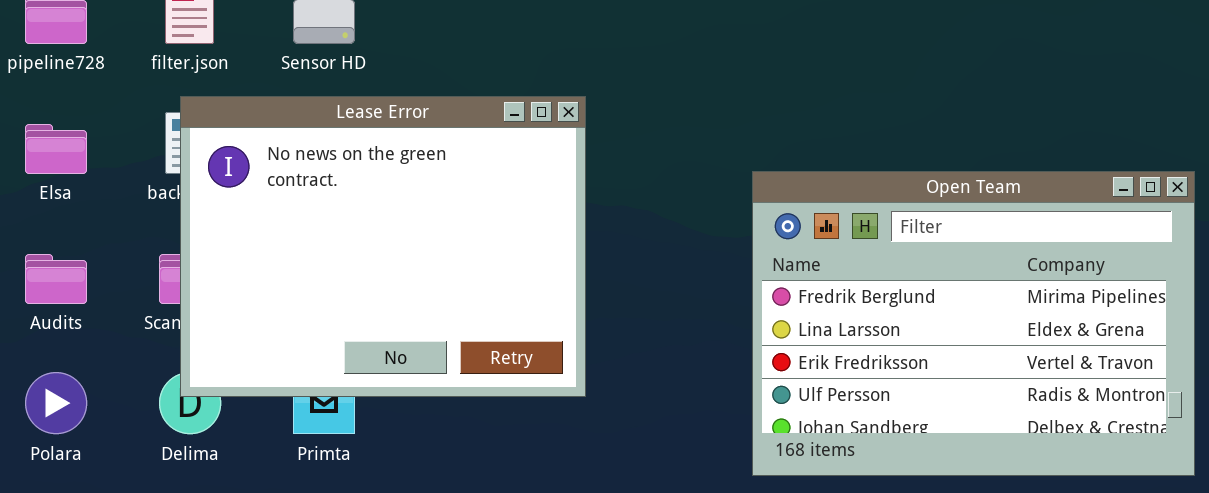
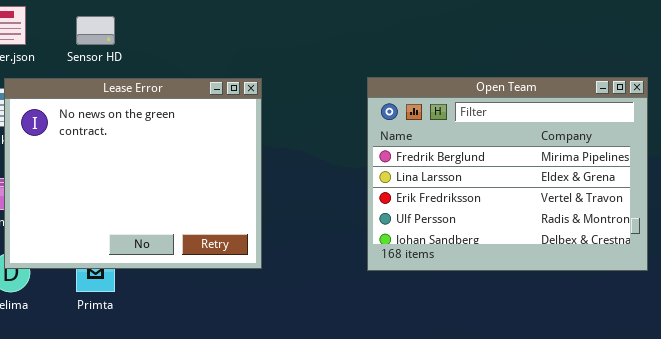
Open Team: [752,171,1195,476] -> [367,77,648,271], moved

